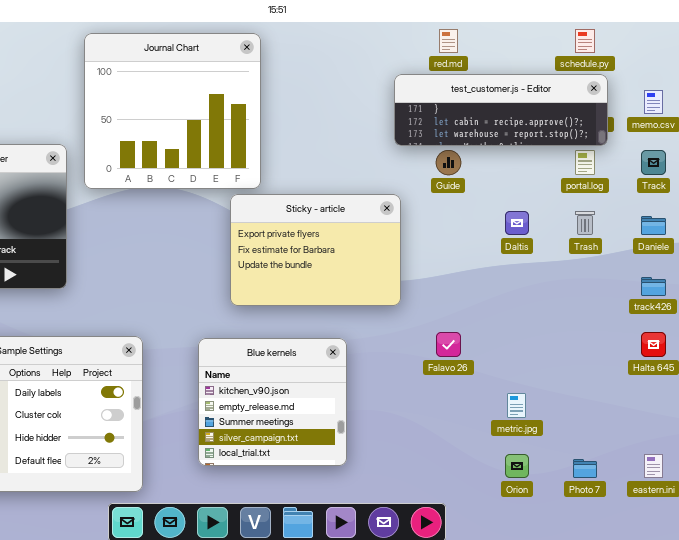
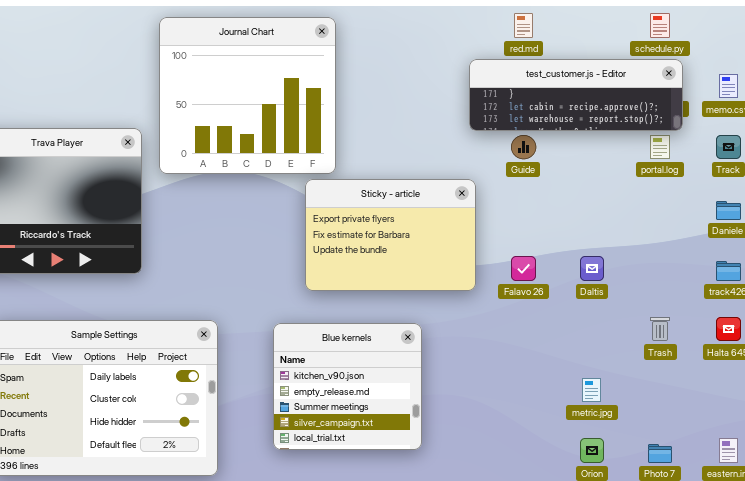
Daltis: [505,211,529,235] -> [580,256,604,281], moved
Trash: [575,211,595,235] -> [650,317,670,341], moved
Falavo 26: [436,332,461,357] -> [511,256,536,281], moved

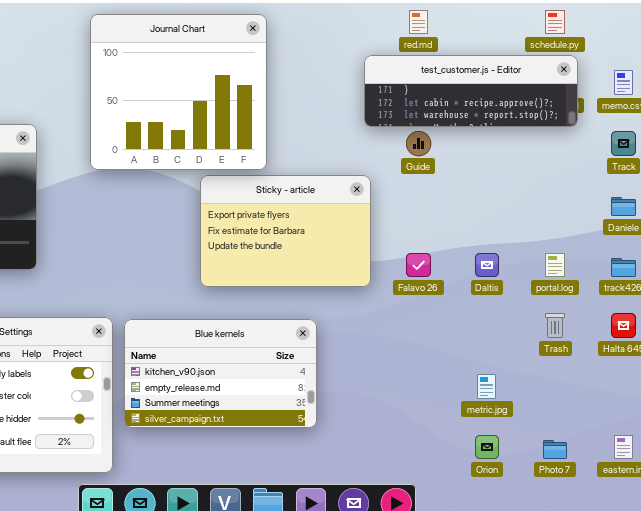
Journal Chart: [159,17,336,174] -> [90,14,267,170], moved
portal.log: [650,135,670,159] -> [545,253,565,277], moved
Blue kernels: [273,323,422,450] -> [124,319,317,428], resized

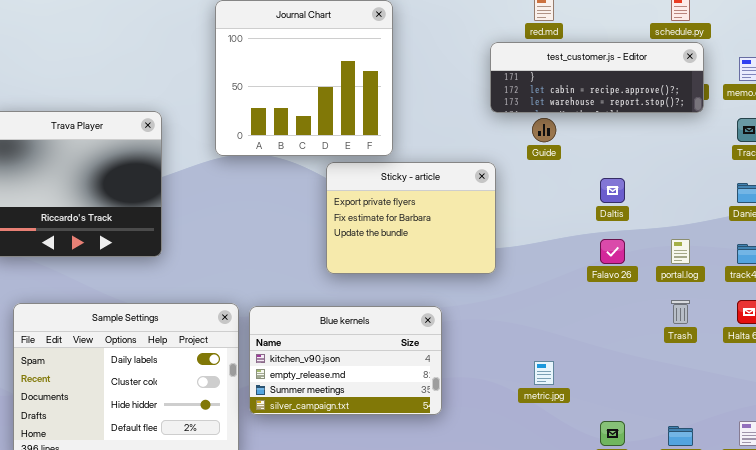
Falavo 26: [406,253,431,277] -> [600,239,625,264], moved
Daltis: [475,253,499,277] -> [600,178,625,203], moved
metric.jpg: [477,374,496,399] -> [534,361,554,385], moved

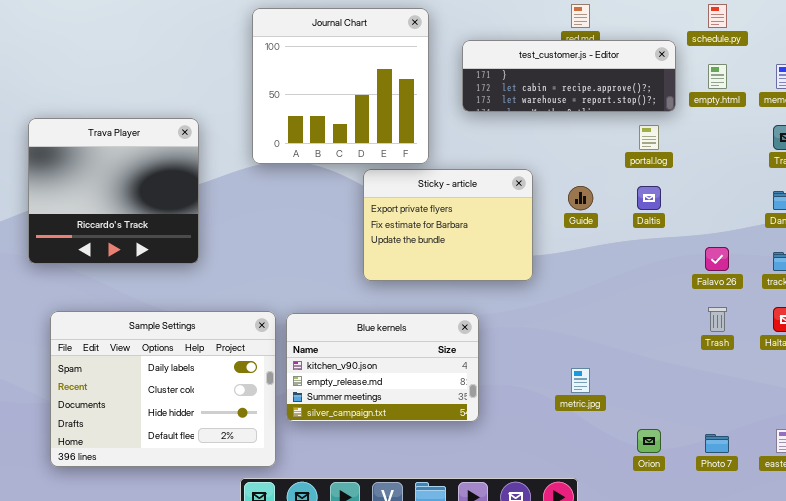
test_customer.js - Editor: [490,42,704,113] -> [462,40,676,112], moved
Guide: [532,118,556,142] -> [568,186,593,210], moved
Falavo 26: [600,239,625,264] -> [705,247,729,271], moved
portal.log: [671,239,690,264] -> [639,125,659,150], moved

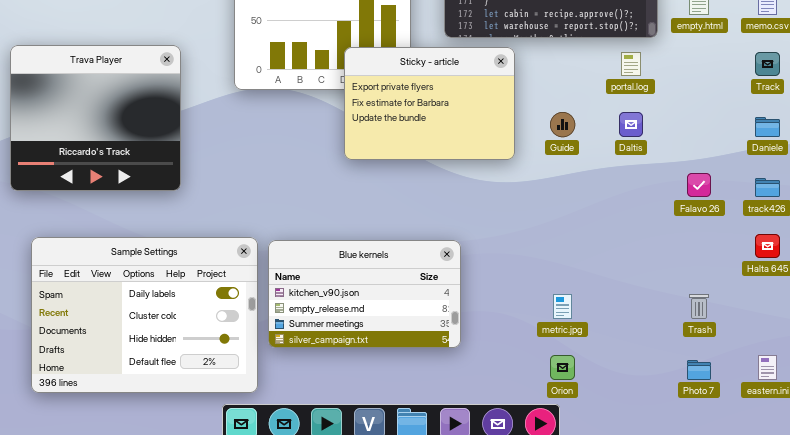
Sticky - article: [363,169,533,281] -> [344,47,515,160], moved
Trash: [708,307,727,332] -> [689,294,709,319], moved
Orion: [637,429,661,453] -> [550,355,575,380], moved

